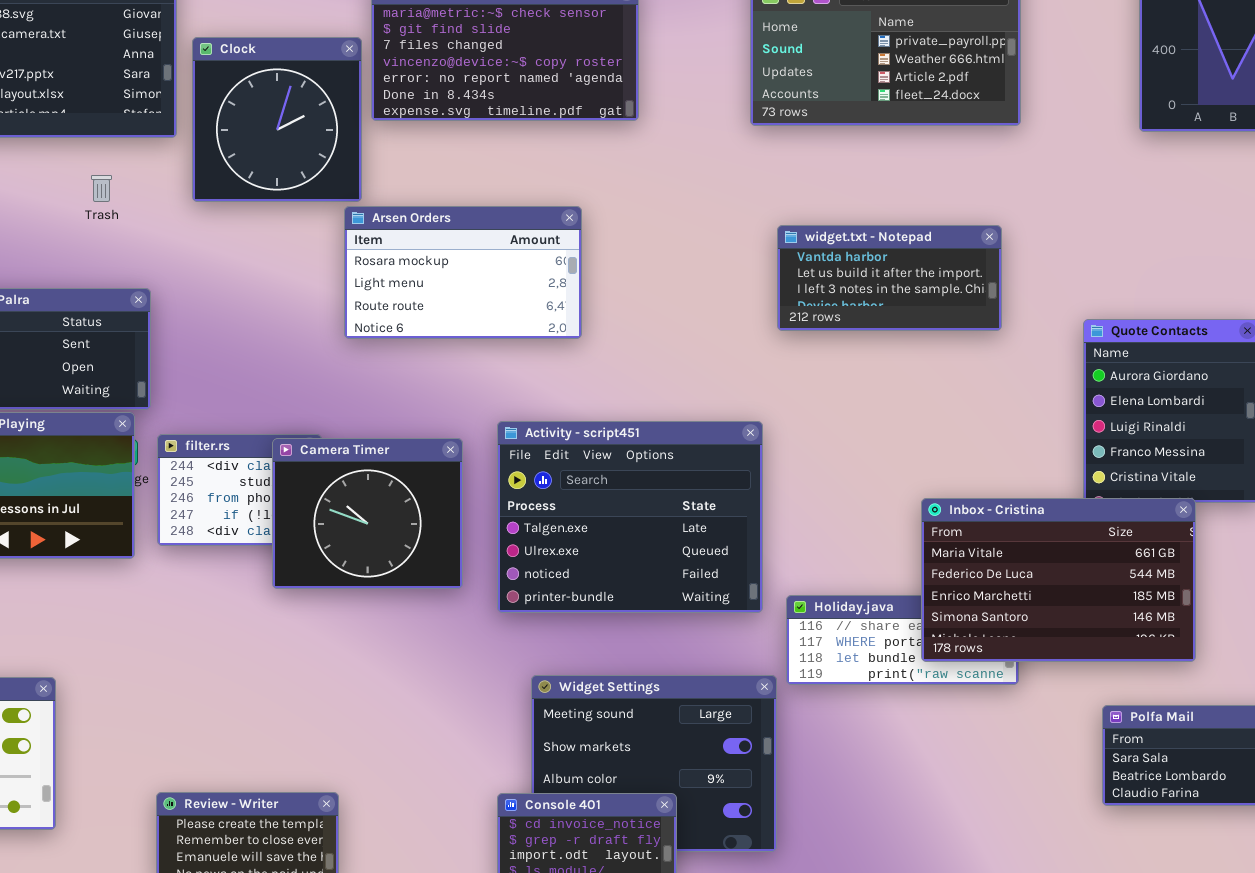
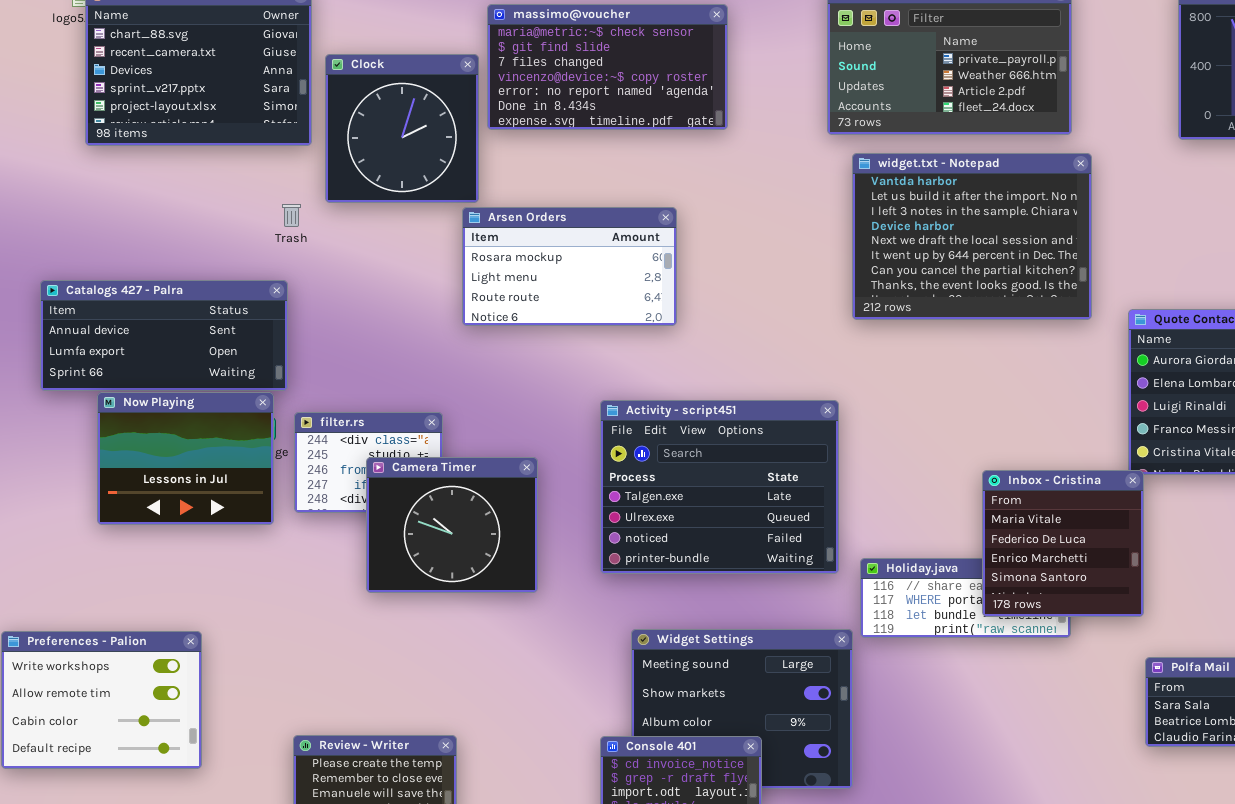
Trash: [91,175,112,202] -> [282,204,301,227], moved
widget.txt - Notepad: [777,225,1002,331] -> [852,153,1092,320], resized
Camera Timer: [272,438,463,589] -> [366,457,538,593], moved
Inbox - Cristina: [921,498,1196,662] -> [982,470,1144,617], resized

